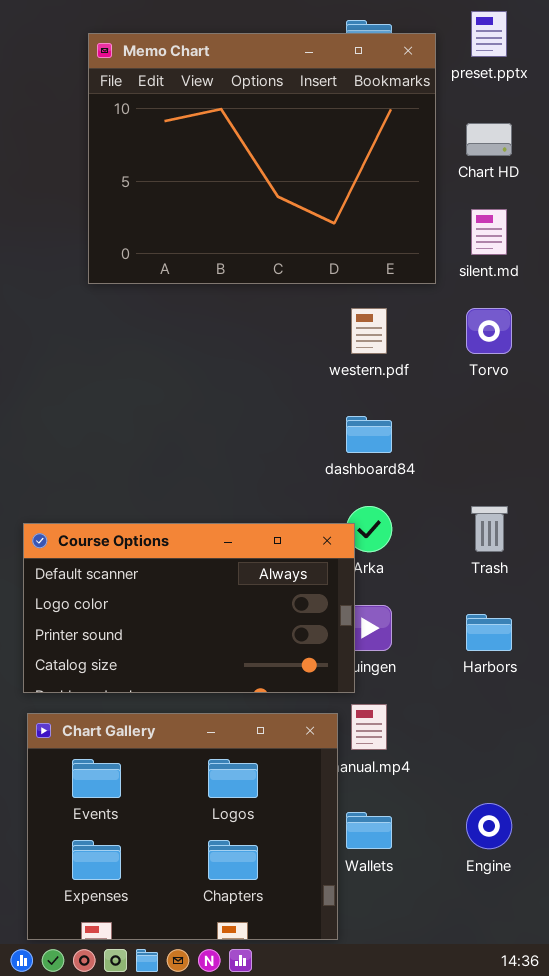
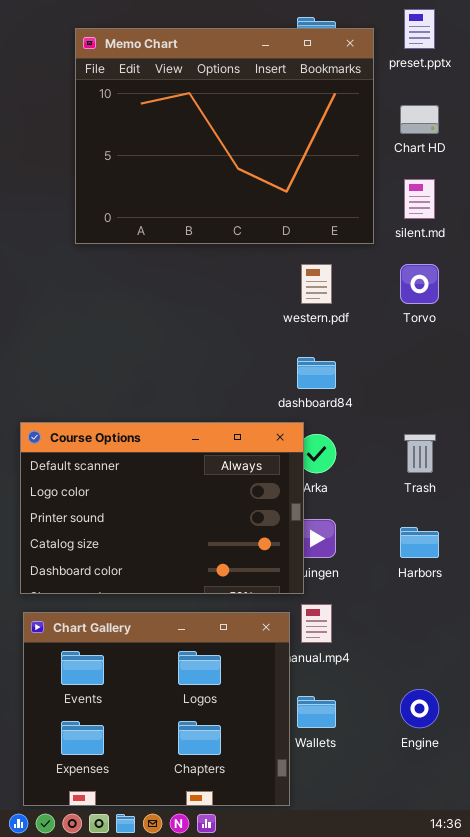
Course Options: [23,523,355,693] -> [20,422,304,594], resized

